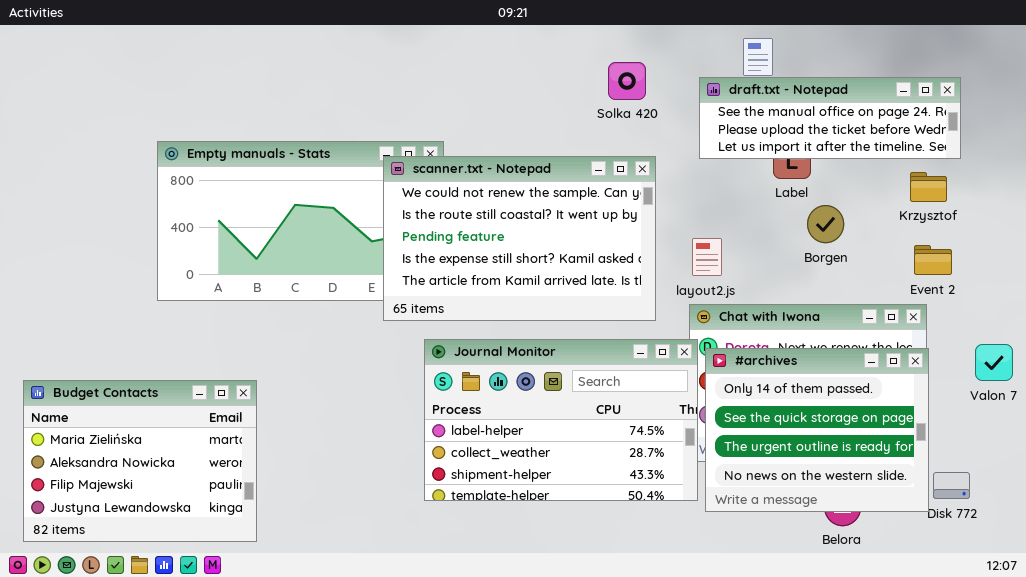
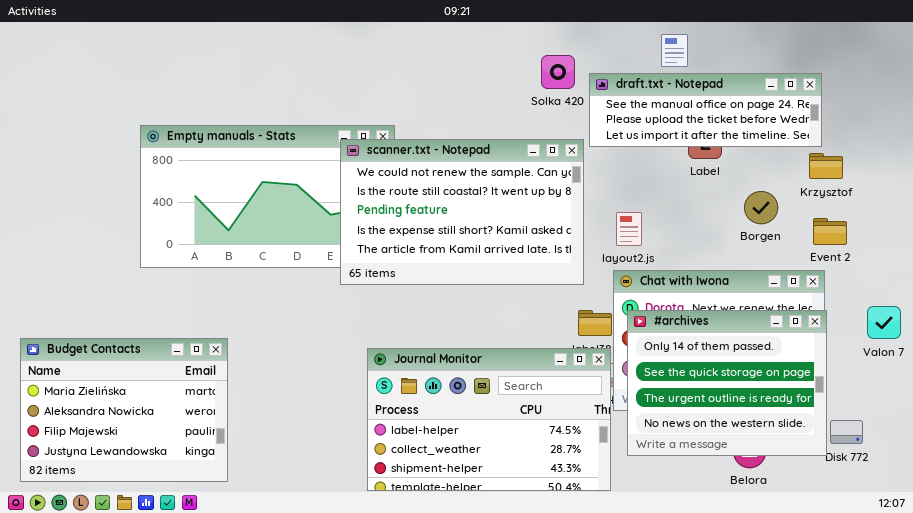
draft.txt - Notepad: [699,77,961,159] -> [589,73,822,147], moved
Borgen: [807,205,844,243] -> [744,191,778,224], moved
Journal Monitor: [424,339,698,501] -> [367,348,611,491], moved

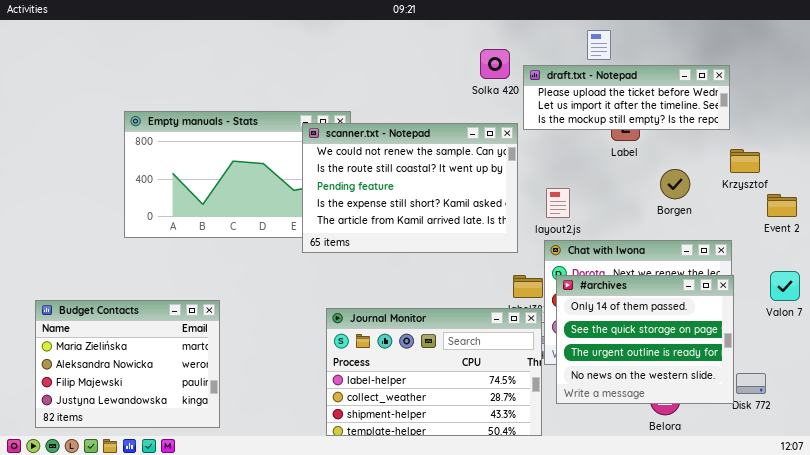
draft.txt - Notepad: [589,73,822,147] -> [523,65,730,130], scrolled down 1 row
Krzysztof: [809,153,843,179] -> [730,149,760,173], moved
Event 2: [813,218,847,245] -> [767,194,797,217], moved
Budget Contacts: [20,338,228,482] -> [35,300,220,428], moved

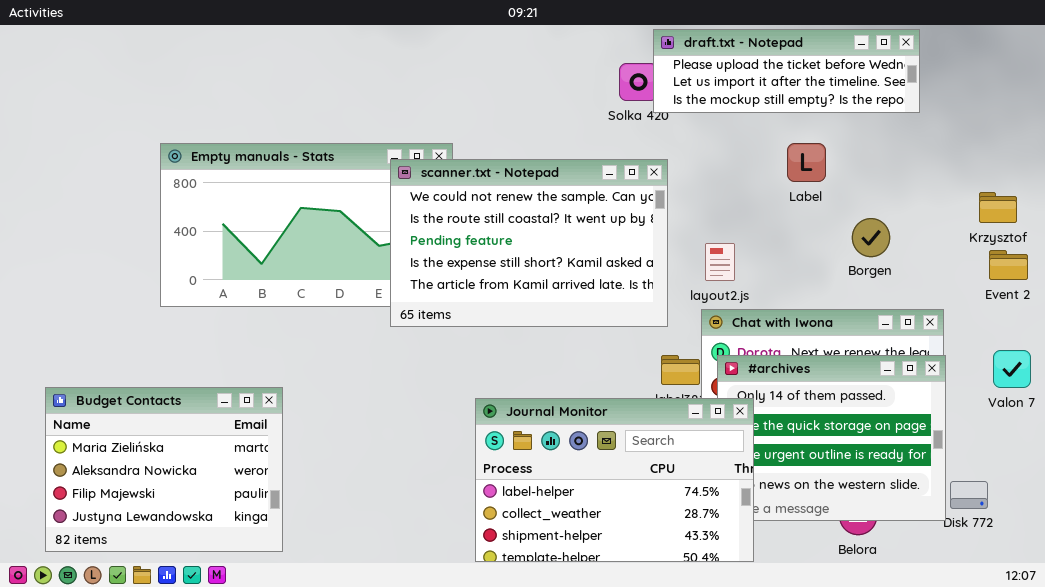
draft.txt - Notepad: [523,65,730,130] -> [653,29,920,113], moved
Krzysztof: [730,149,760,173] -> [979,192,1017,223], moved
Journal Monitor: [326,308,542,436] -> [475,398,754,562], moved

